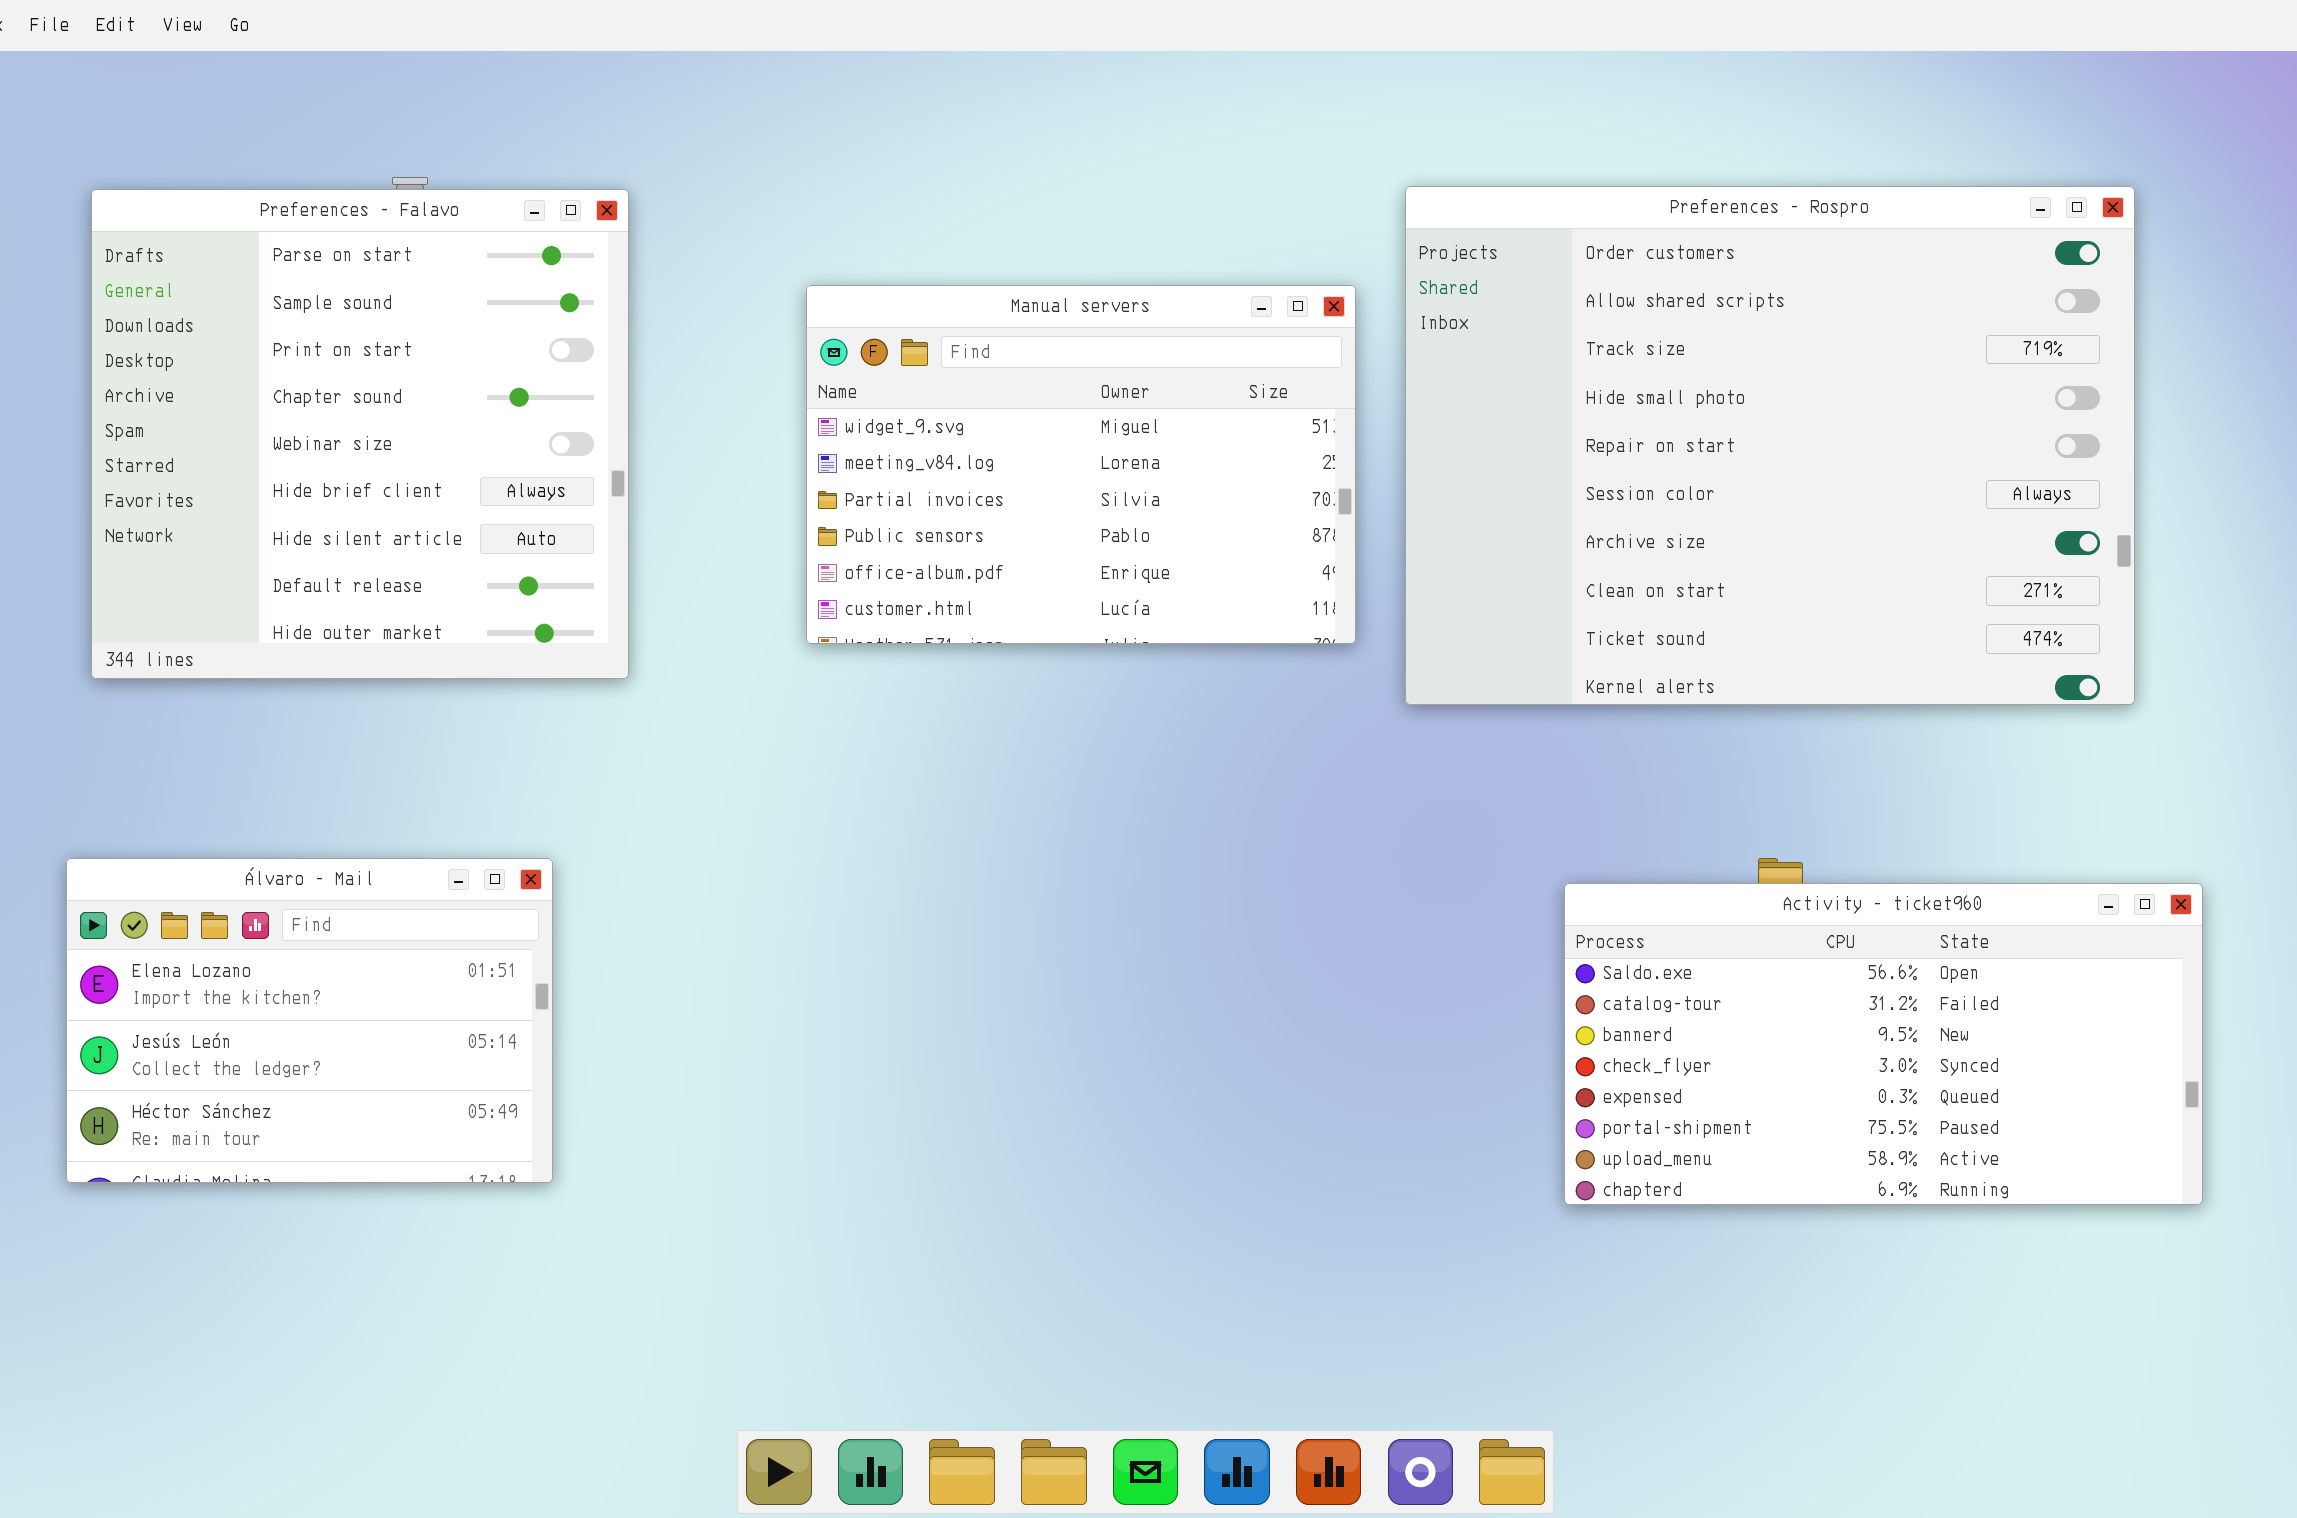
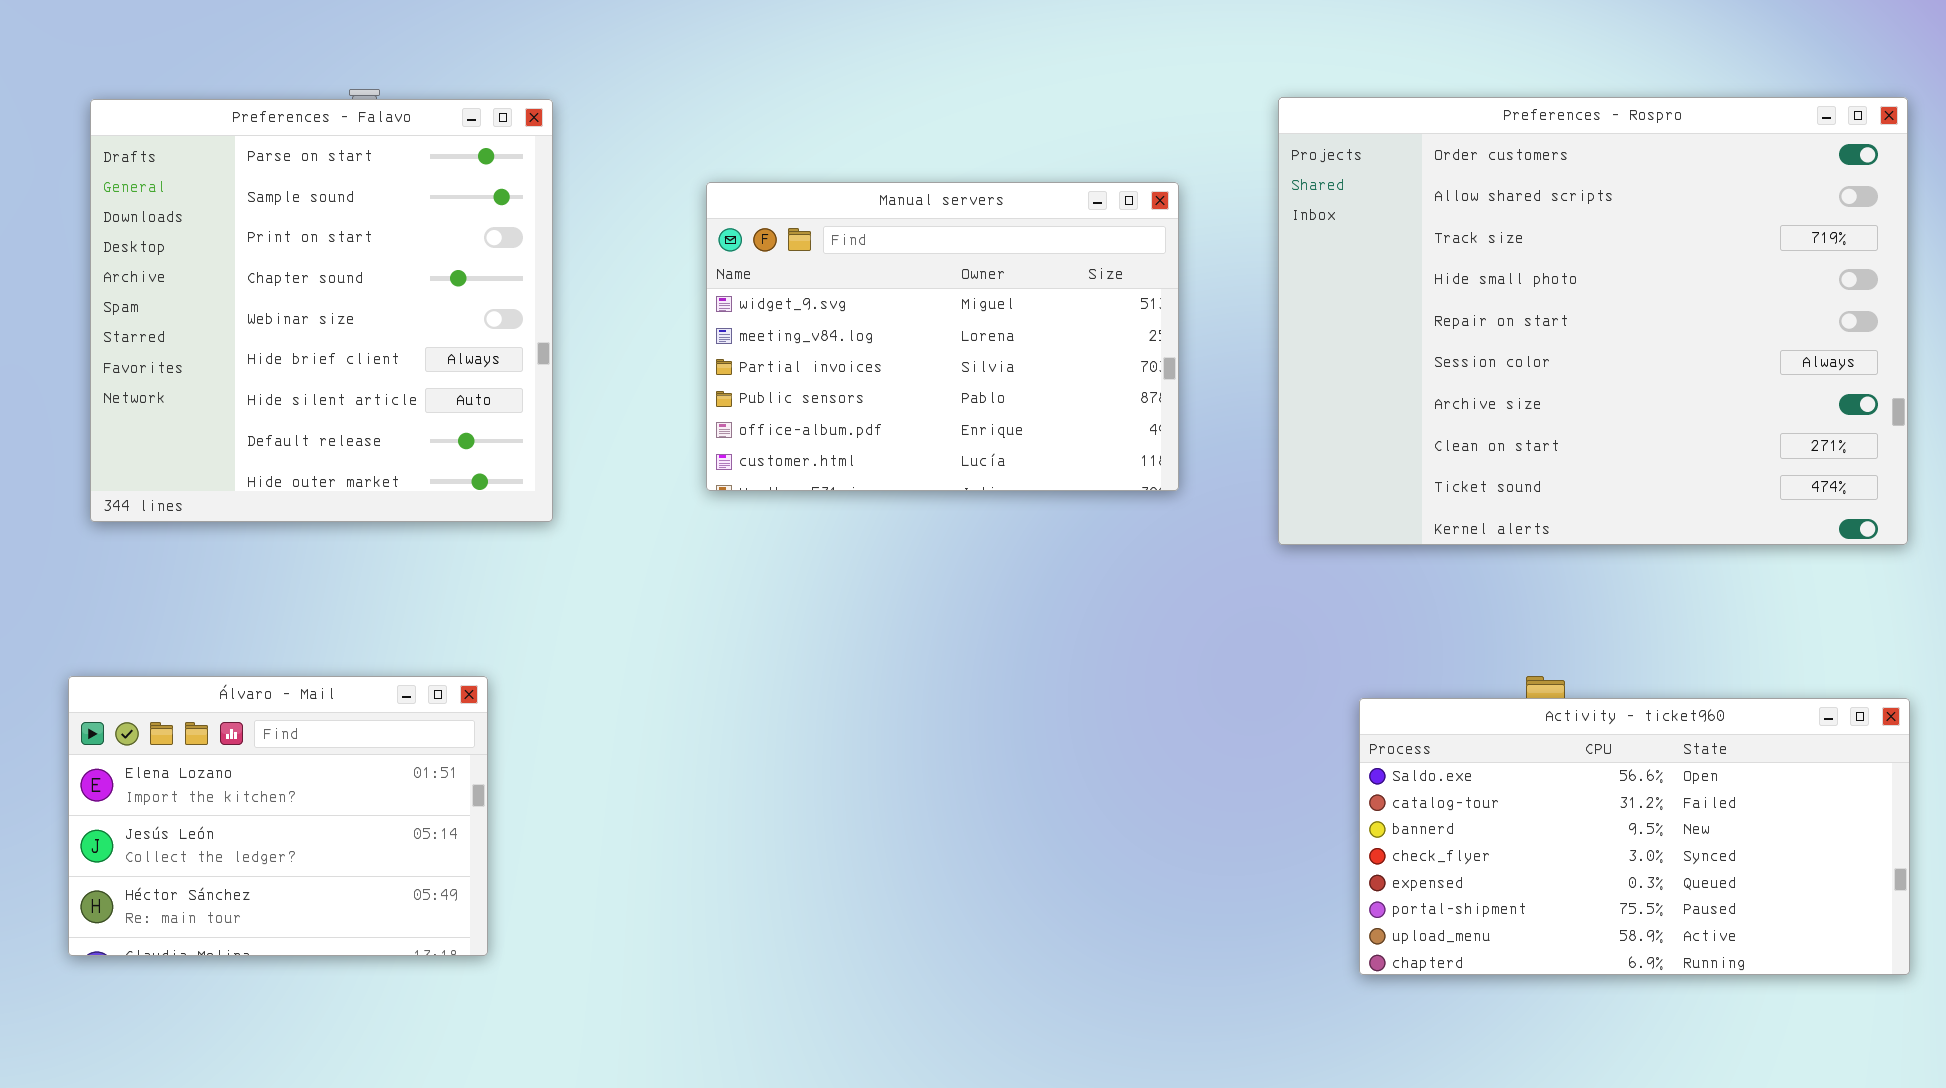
Preferences - Rospro: [1405,186,2135,705] -> [1278,97,1908,545], moved

